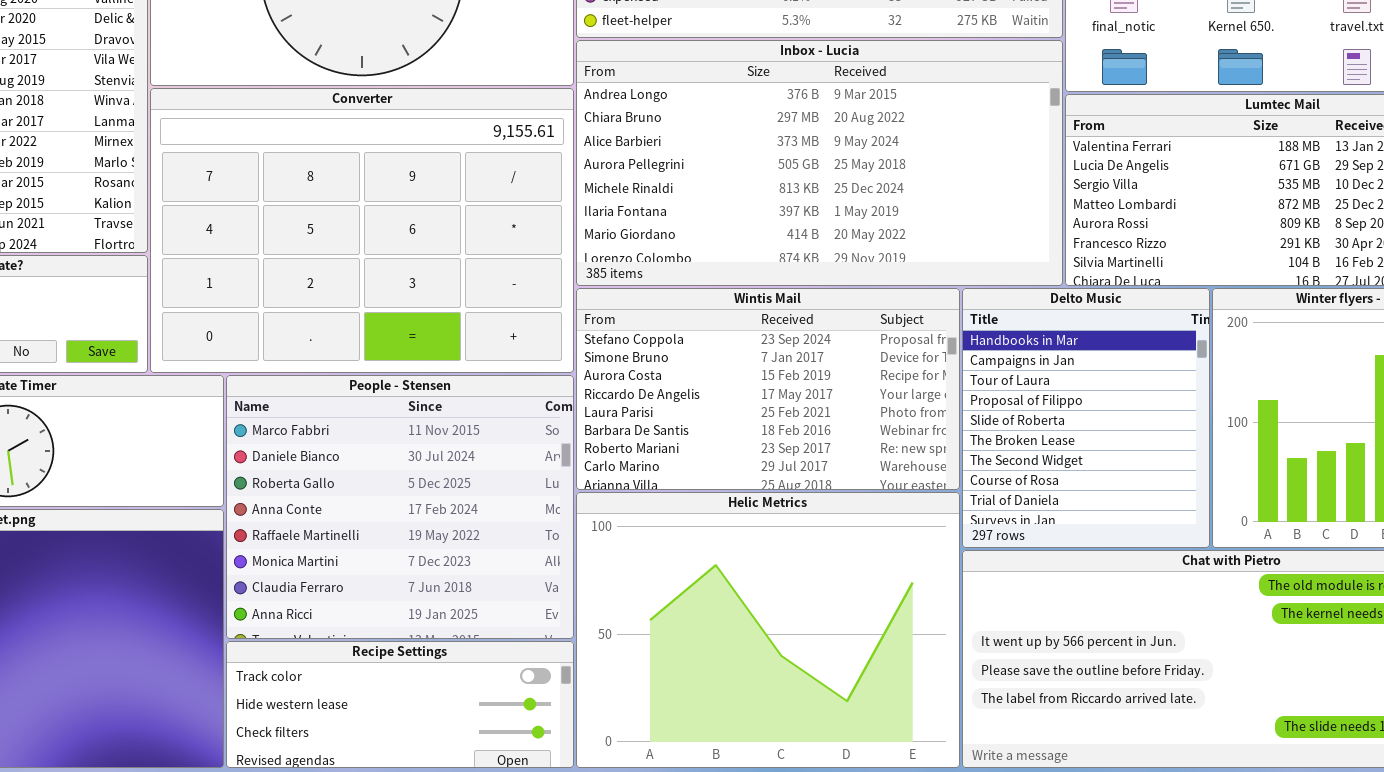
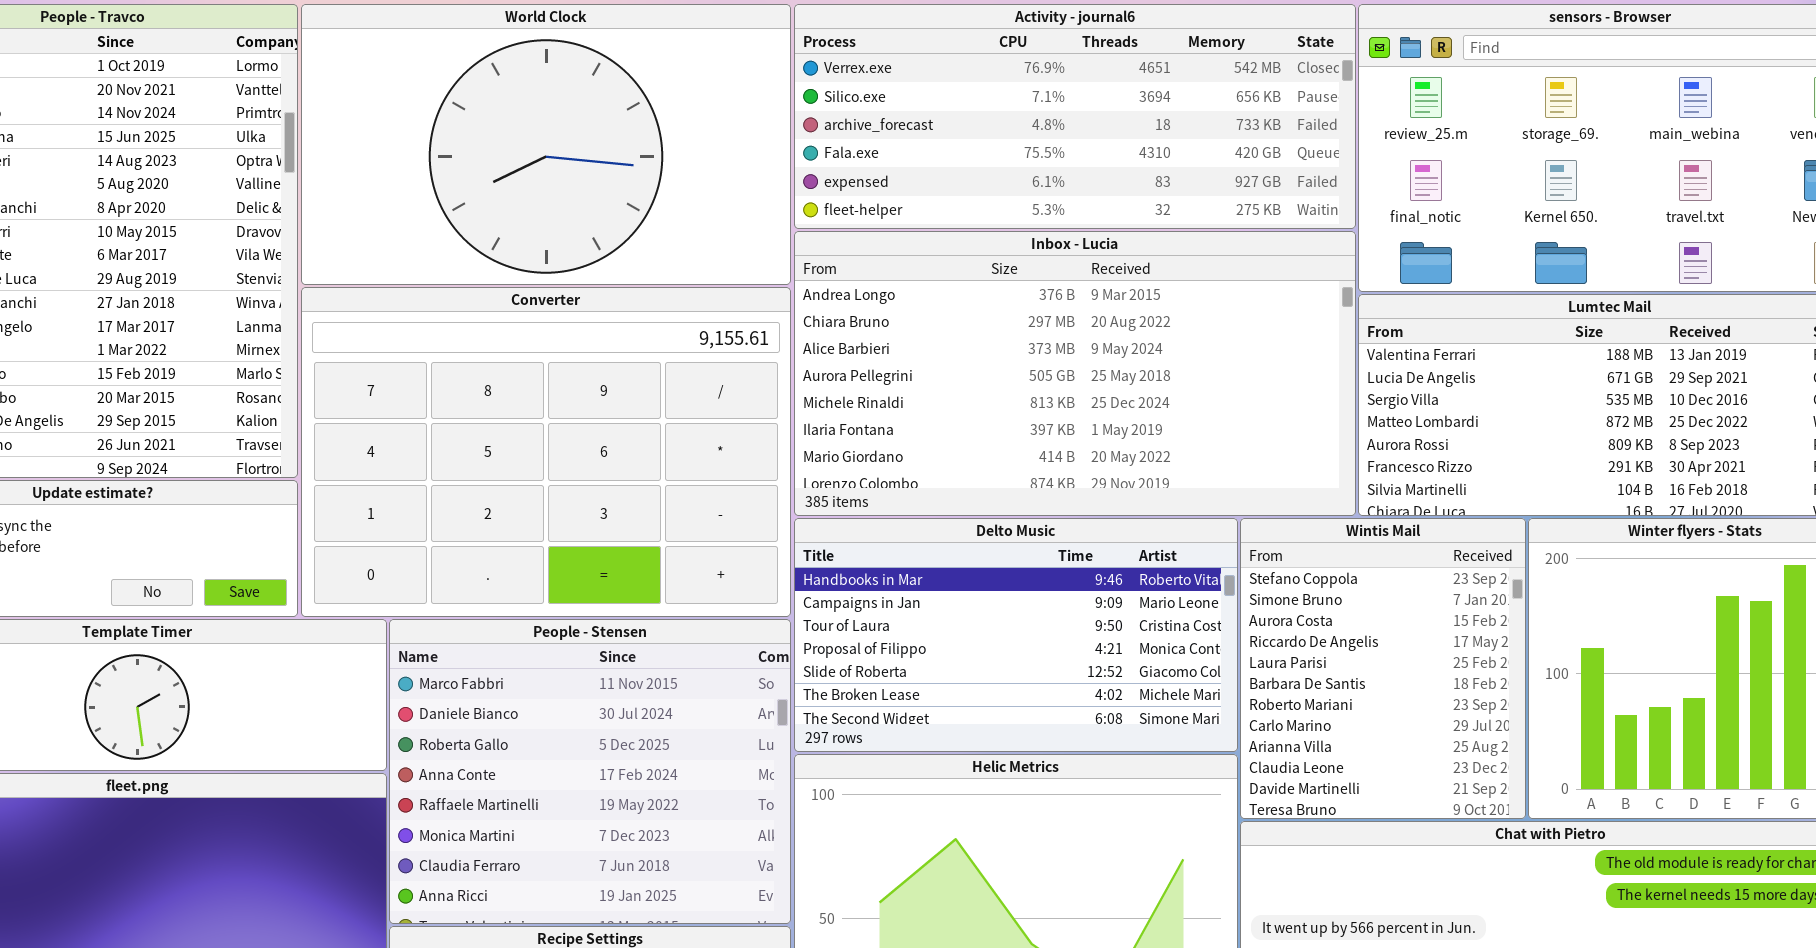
Wintis Mail: [576,288,960,490] -> [1240,518,1526,819], moved, resized
Delto Music: [962,288,1210,548] -> [794,518,1238,752], moved, resized

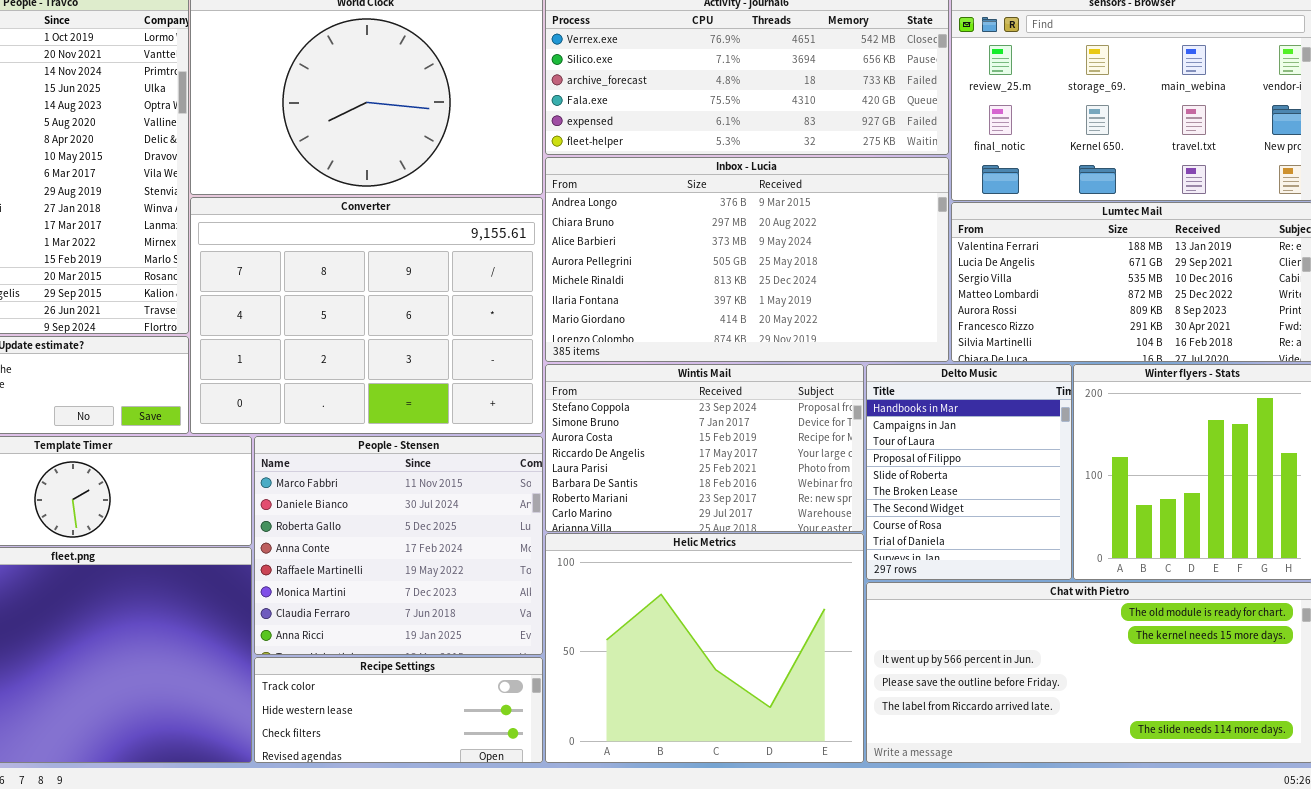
Delto Music: [794,518,1238,752] -> [866,364,1072,580], moved, resized
Wintis Mail: [1240,518,1526,819] -> [545,364,864,532], moved, resized

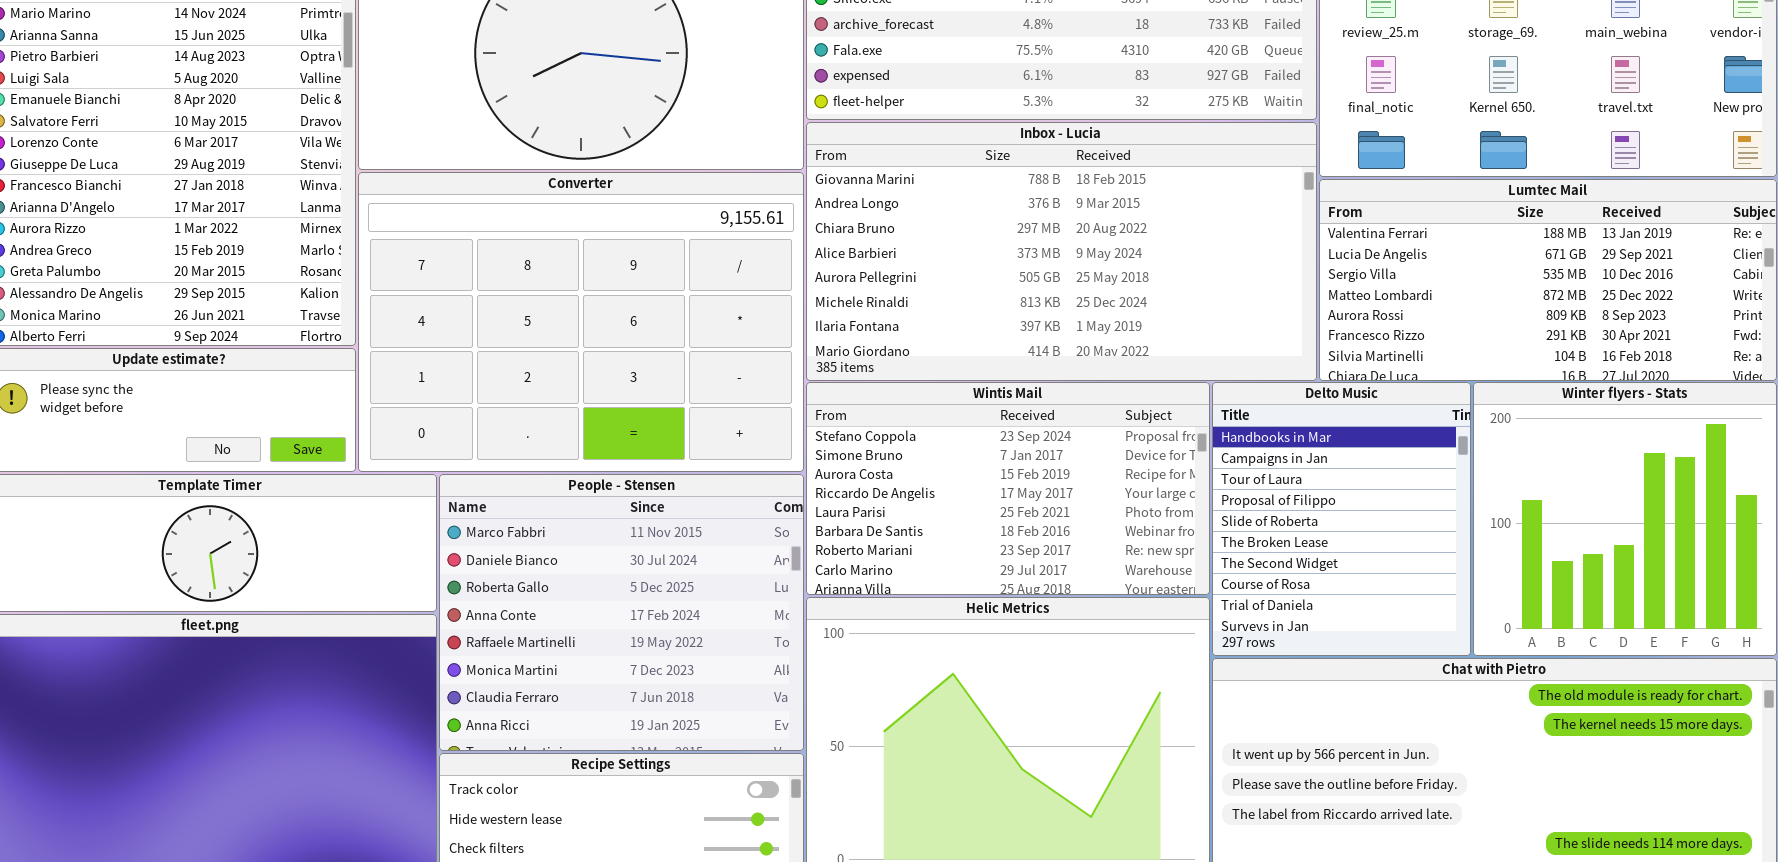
Inbox - Lucia: [545,157,949,362] -> [806,122,1317,381], scrolled up 1 row

